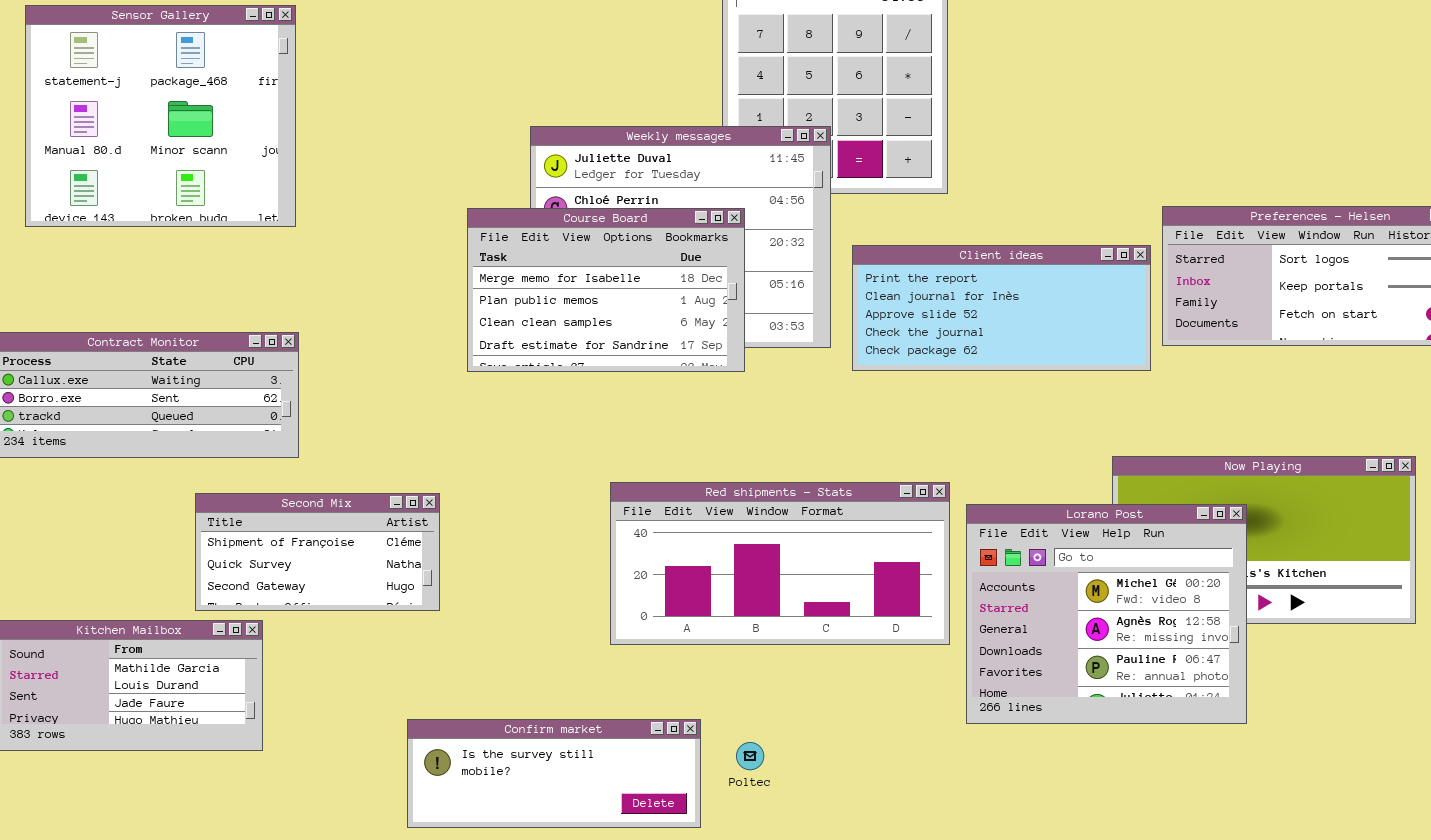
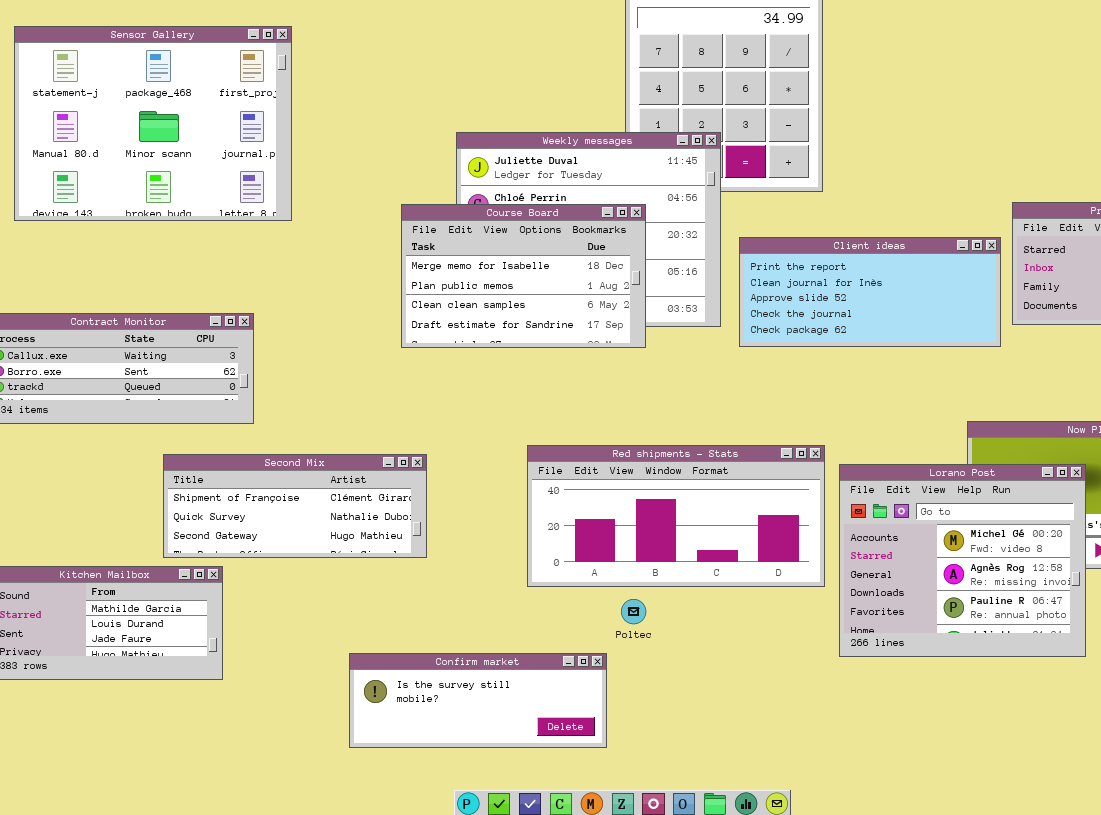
Sensor Gallery: [25,5,296,227] -> [14,26,292,221], resized
Second Mix: [195,493,440,611] -> [163,454,427,558], resized
Poltec: [736,742,764,770] -> [621,599,646,624], moved

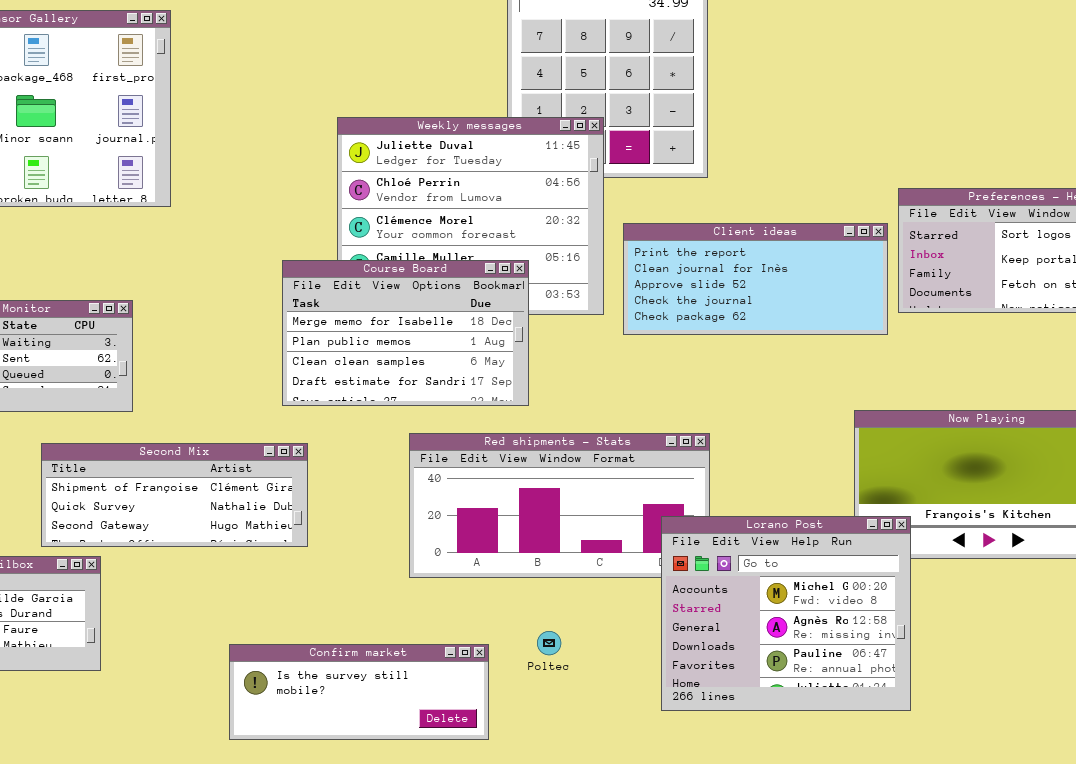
Course Board: [401,204,646,348] -> [282,260,529,406], moved
Lorano Post: [839,464,1086,657] -> [661,516,911,711], moved
Poltec: [621,599,646,624] -> [537,631,561,655], moved

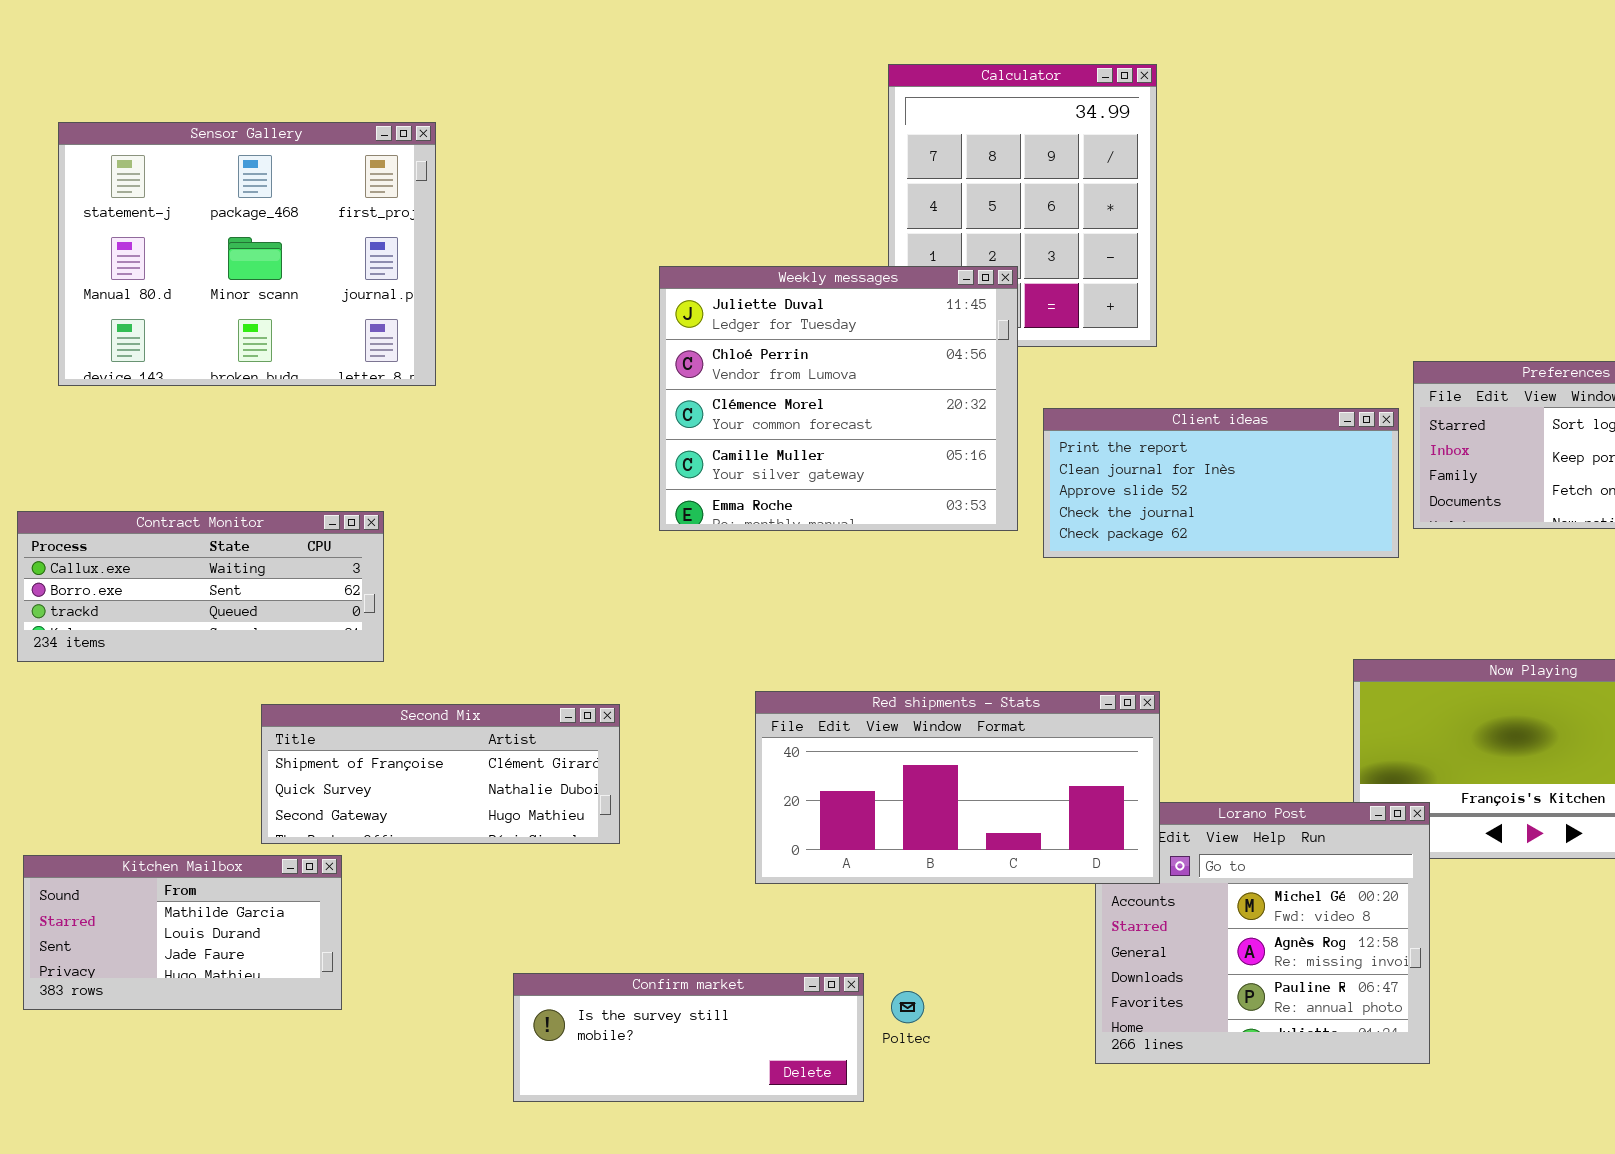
Course Board: [282,260,529,406] -> none, closed
Red shipments - Stats: [409,433,710,578] -> [755,691,1160,884], raised
Poltec: [537,631,561,655] -> [891,991,924,1023], moved

